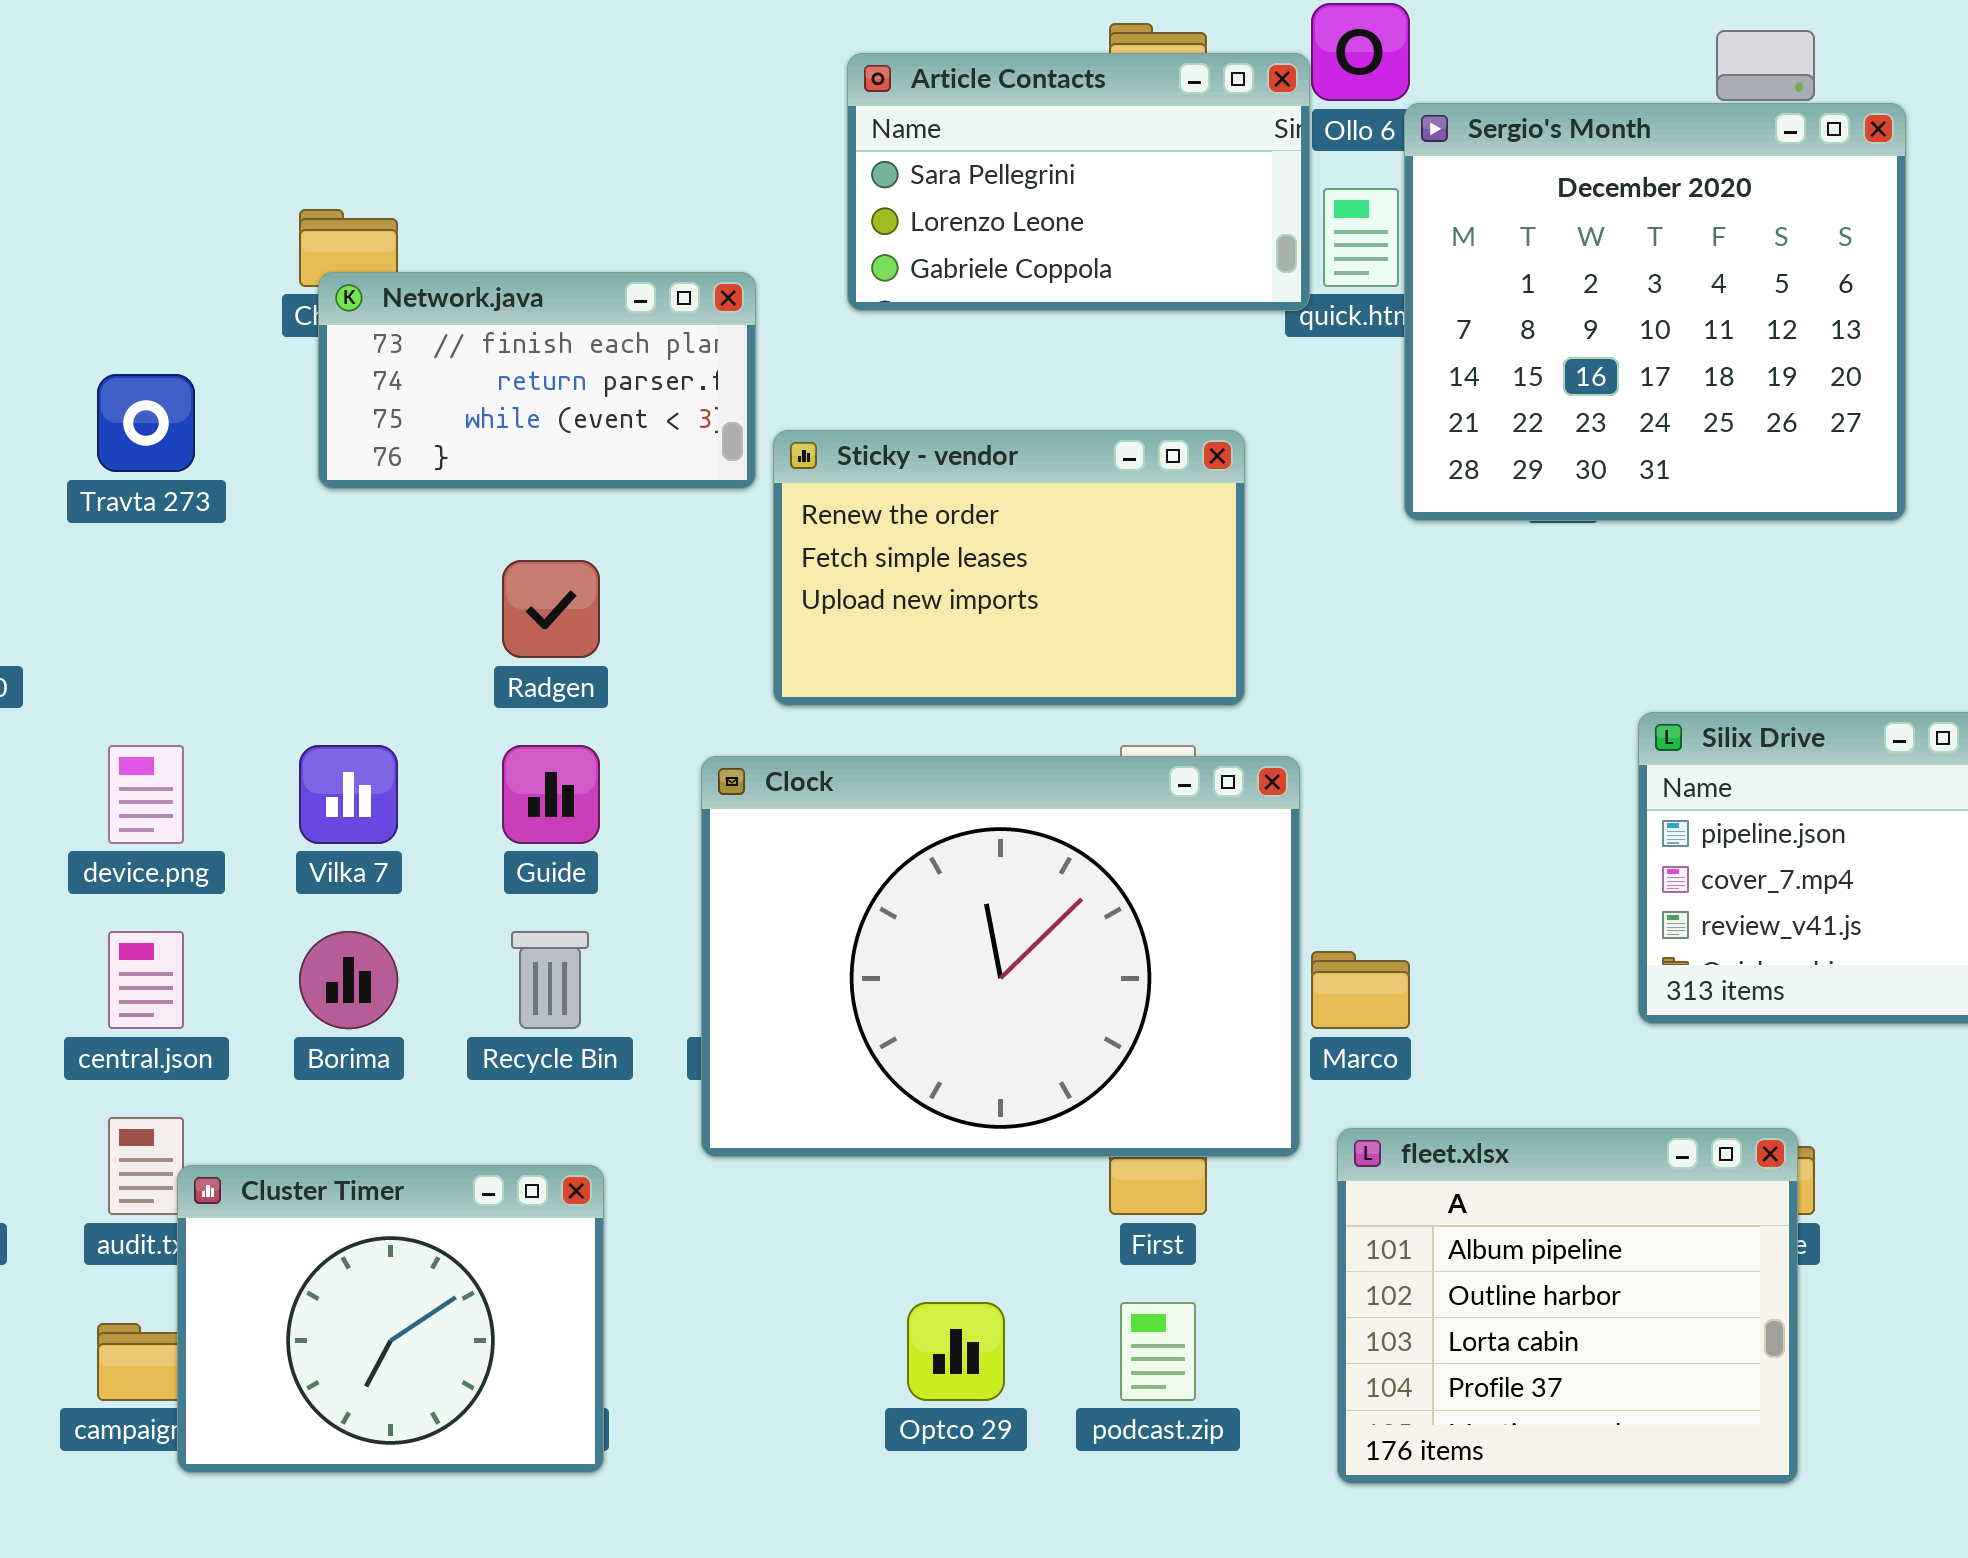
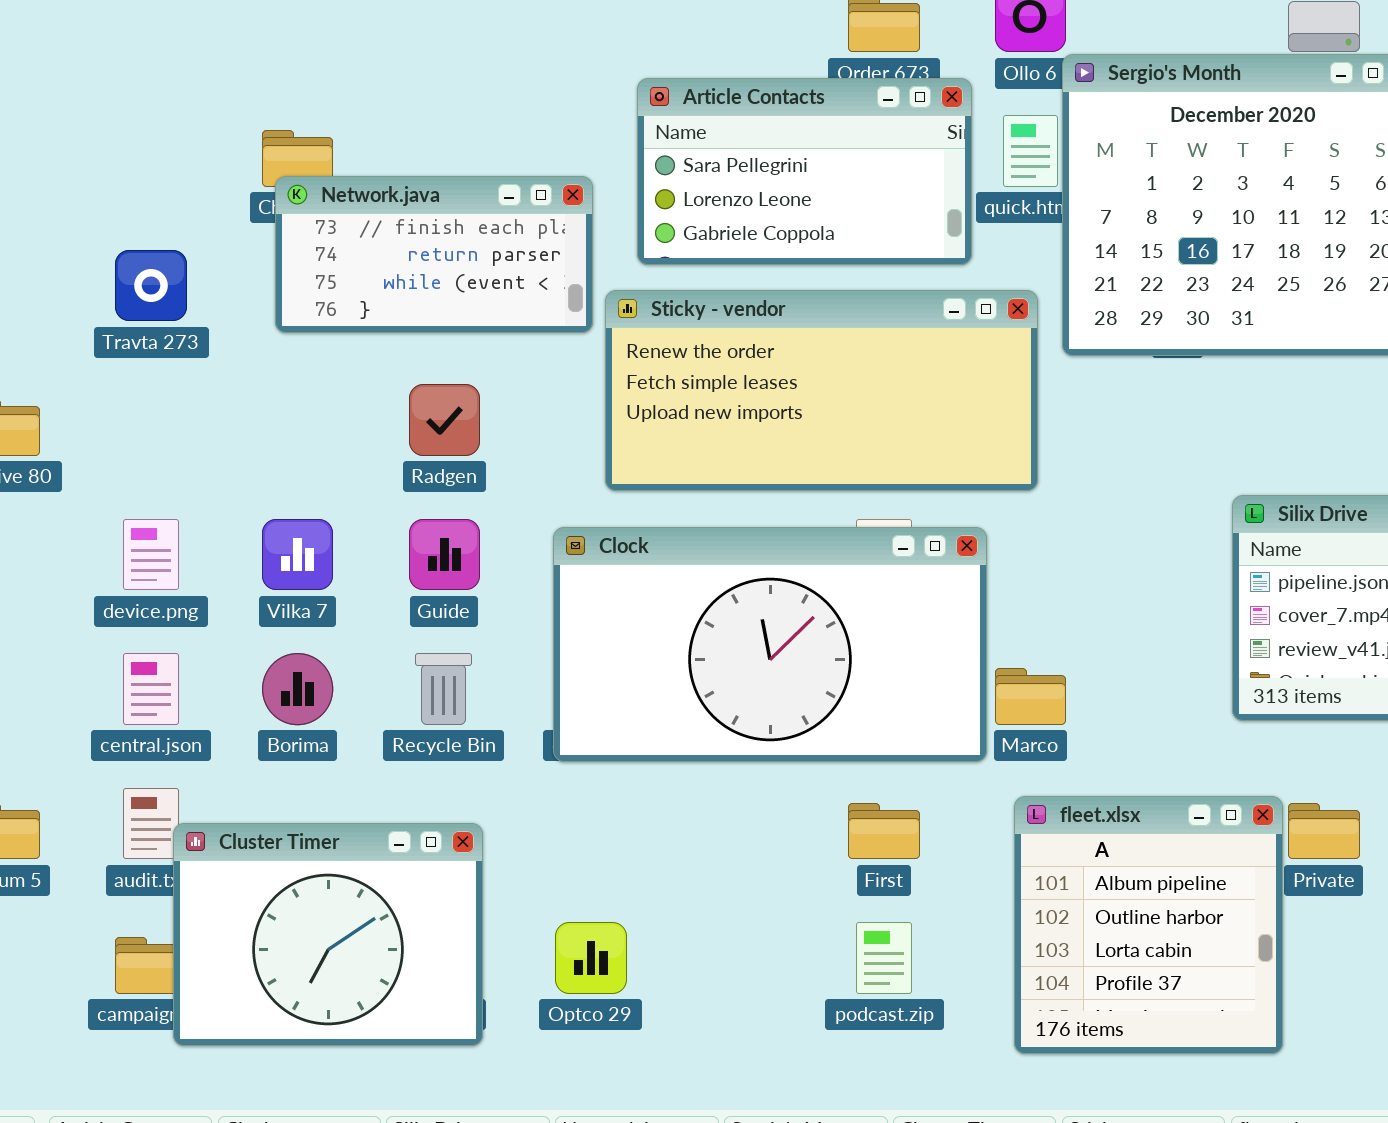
Article Contacts: [847,53,1310,311] -> [637,78,972,265], moved
Sticky - vendor: [773,430,1245,706] -> [605,290,1038,491], resized
Clock: [701,756,1300,1157] -> [553,527,987,762], resized
fleet.xlsx: [1337,1128,1798,1484] -> [1014,796,1283,1054], resized
Optco 29: [907,1302,1005,1401] -> [555,922,627,994], moved

